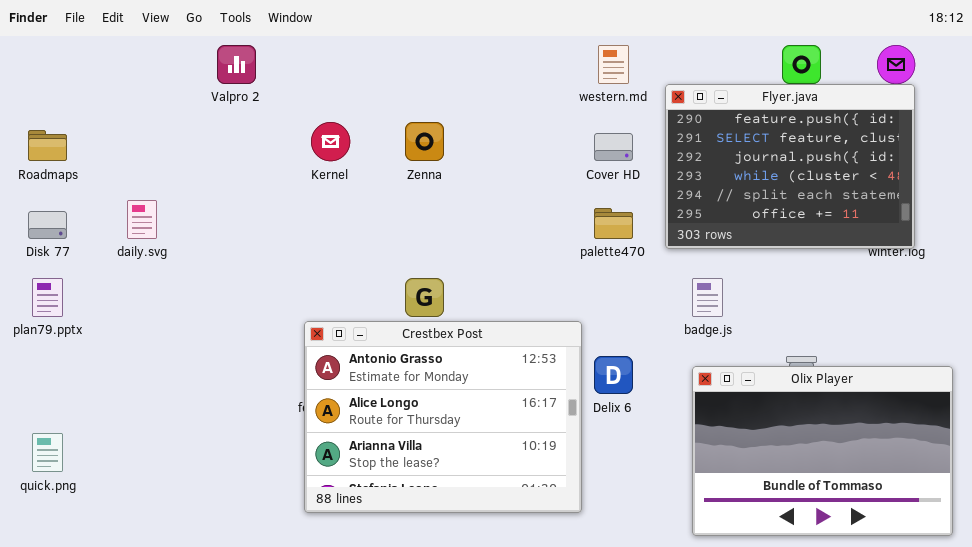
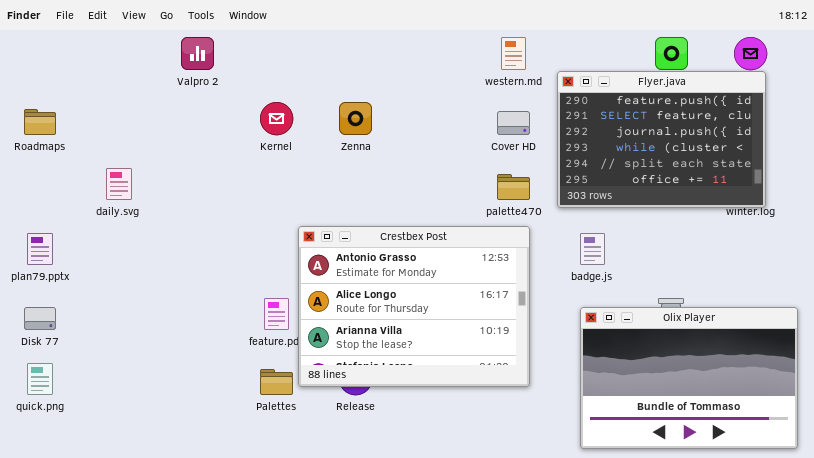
Disk 77: [28,211,67,239] -> [24,307,56,330], moved
Crestbex Post: [304,321,582,513] -> [298,226,530,387], moved

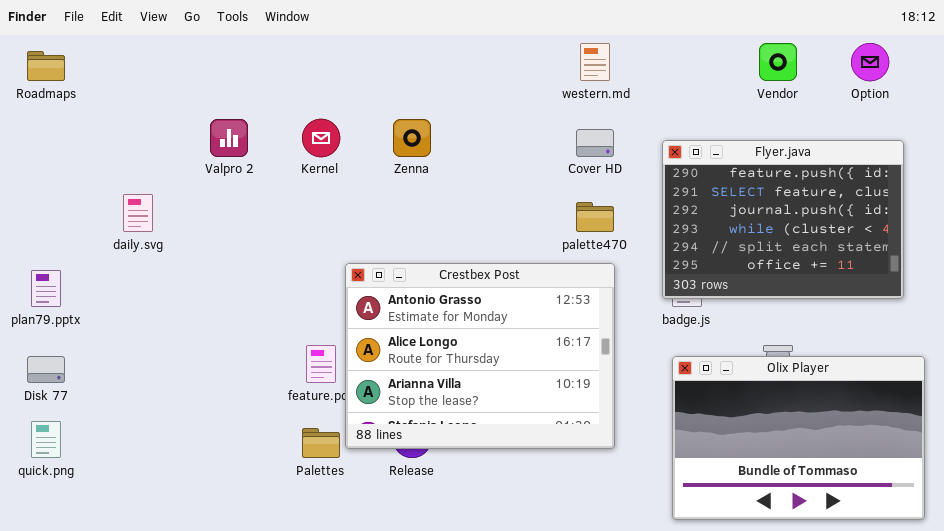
Valpro 2: [181,37,214,70] -> [210,119,248,157], moved
Flyer.java: [557,71,766,208] -> [662,140,904,299], moved
Roadmaps: [24,109,56,135] -> [27,51,65,81], moved

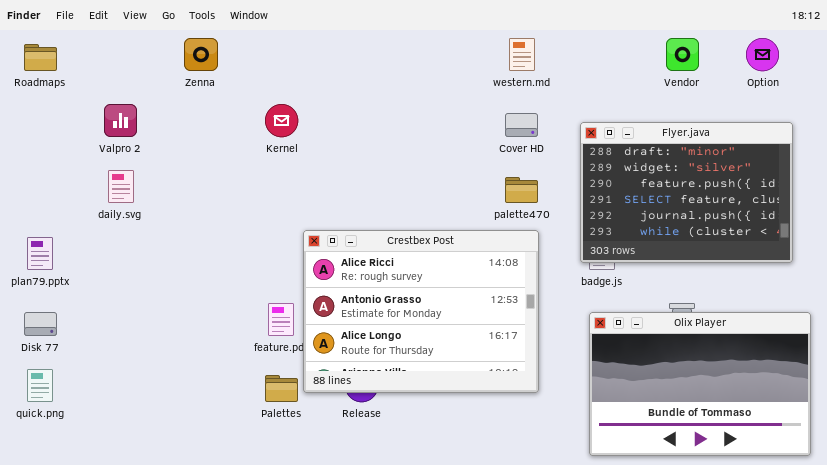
Valpro 2: [210,119,248,157] -> [104,104,137,137], moved
Zenna: [393,119,431,157] -> [184,38,218,71], moved
Flyer.java: [662,140,904,299] -> [580,122,793,263], scrolled up 2 rows
Crestbex Post: [345,263,615,449] -> [303,230,539,393], scrolled up 1 row

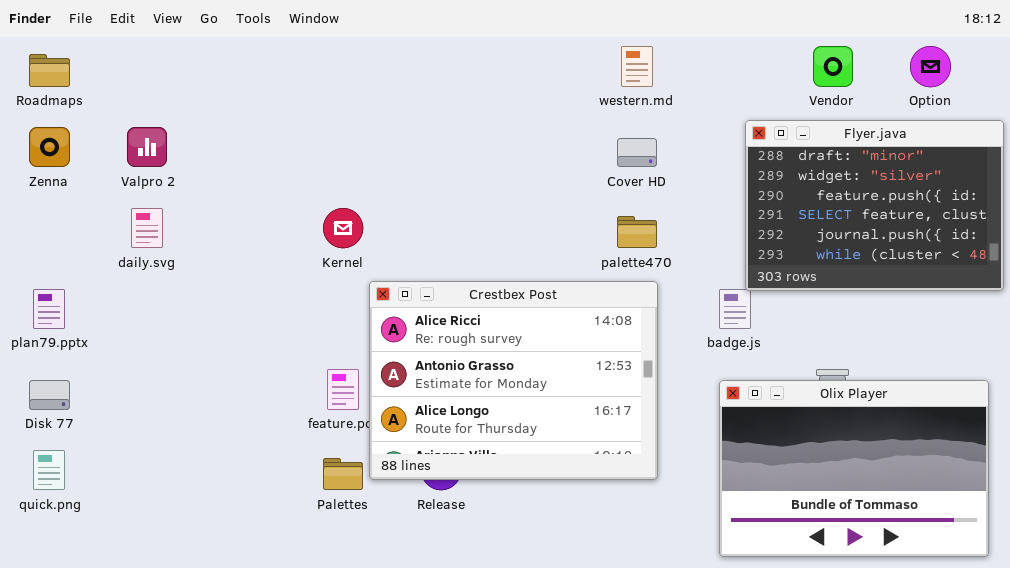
Zenna: [184,38,218,71] -> [29,127,70,167], moved
Kernel: [265,104,298,137] -> [323,208,363,248], moved
Flyer.java: [580,122,793,263] -> [745,120,1004,291], moved

